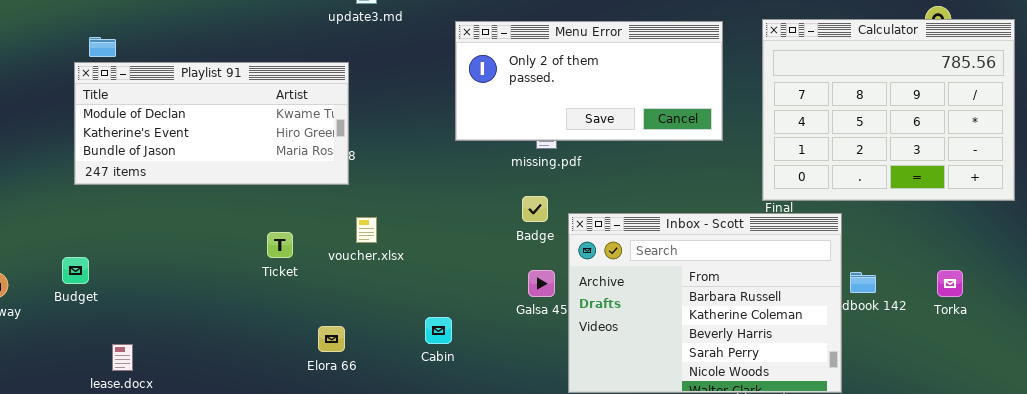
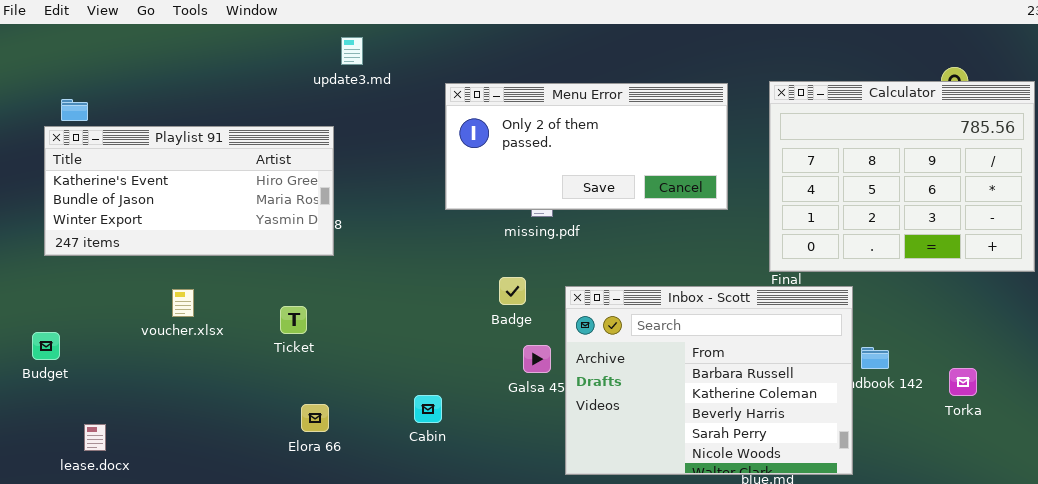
Playlist 91: [74,62,349,185] -> [44,126,334,256], scrolled down 1 row
Badge: [522,196,548,222] -> [499,277,526,305], moved
voucher.xlsx: [356,217,377,243] -> [172,289,194,317], moved
Ticket: [267,232,293,258] -> [280,306,307,334], moved
Torka: [937,270,963,297] -> [949,368,977,396], moved

